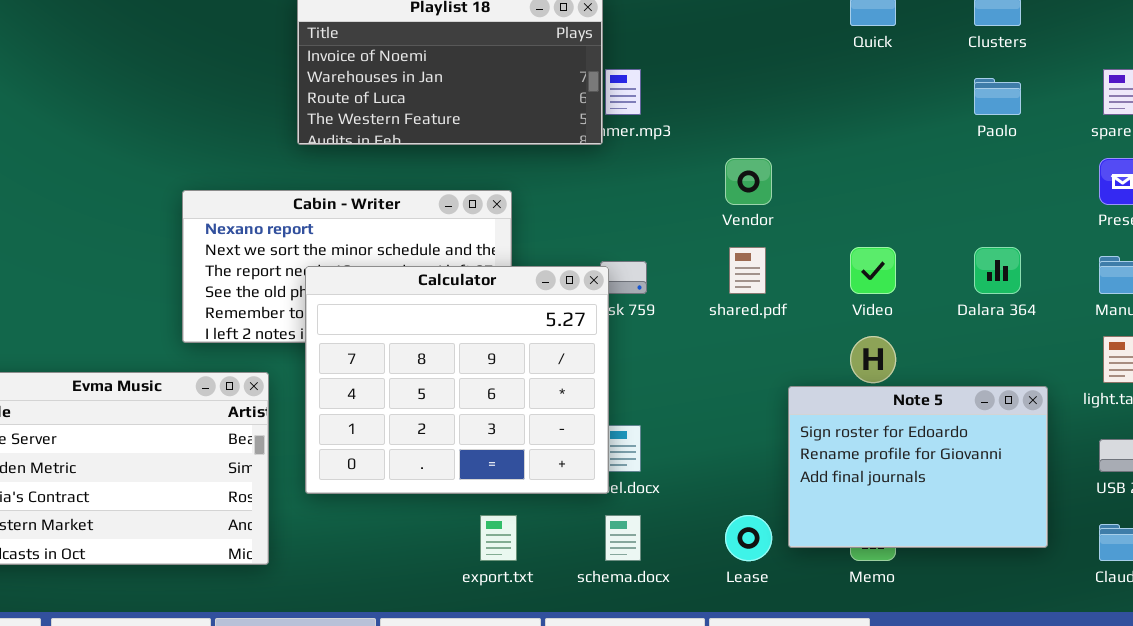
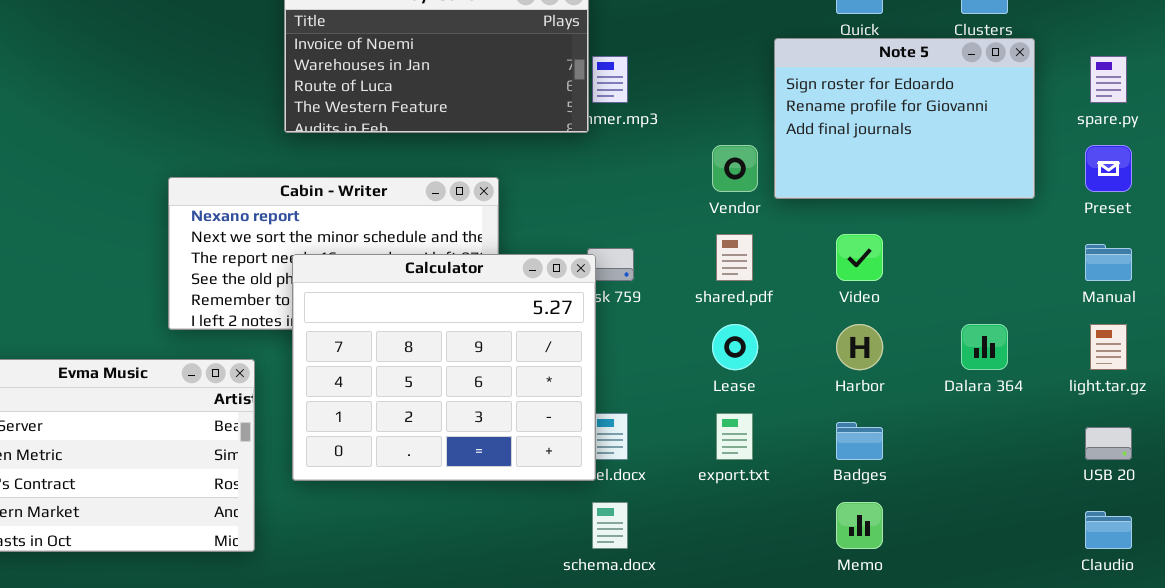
Dalara 364: [974,247,1021,294] -> [961,324,1008,370], moved
Note 5: [788,386,1048,548] -> [774,38,1035,199], moved
export.txt: [480,515,517,561] -> [716,413,753,460], moved
Lease: [725,515,772,561] -> [712,324,758,370], moved

